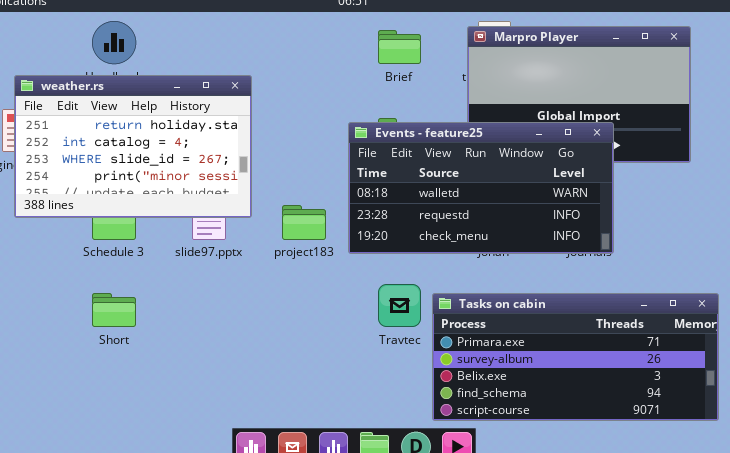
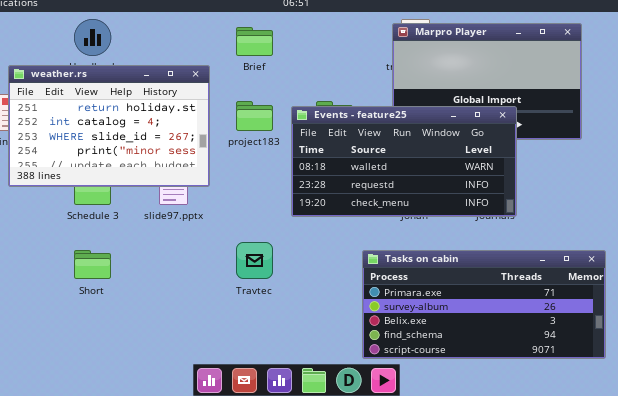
Brief: [378,30,421,64] -> [236,27,273,56], moved
project183: [282,205,326,240] -> [236,101,273,131], moved
Travtec: [378,284,421,327] -> [236,242,273,279], moved

